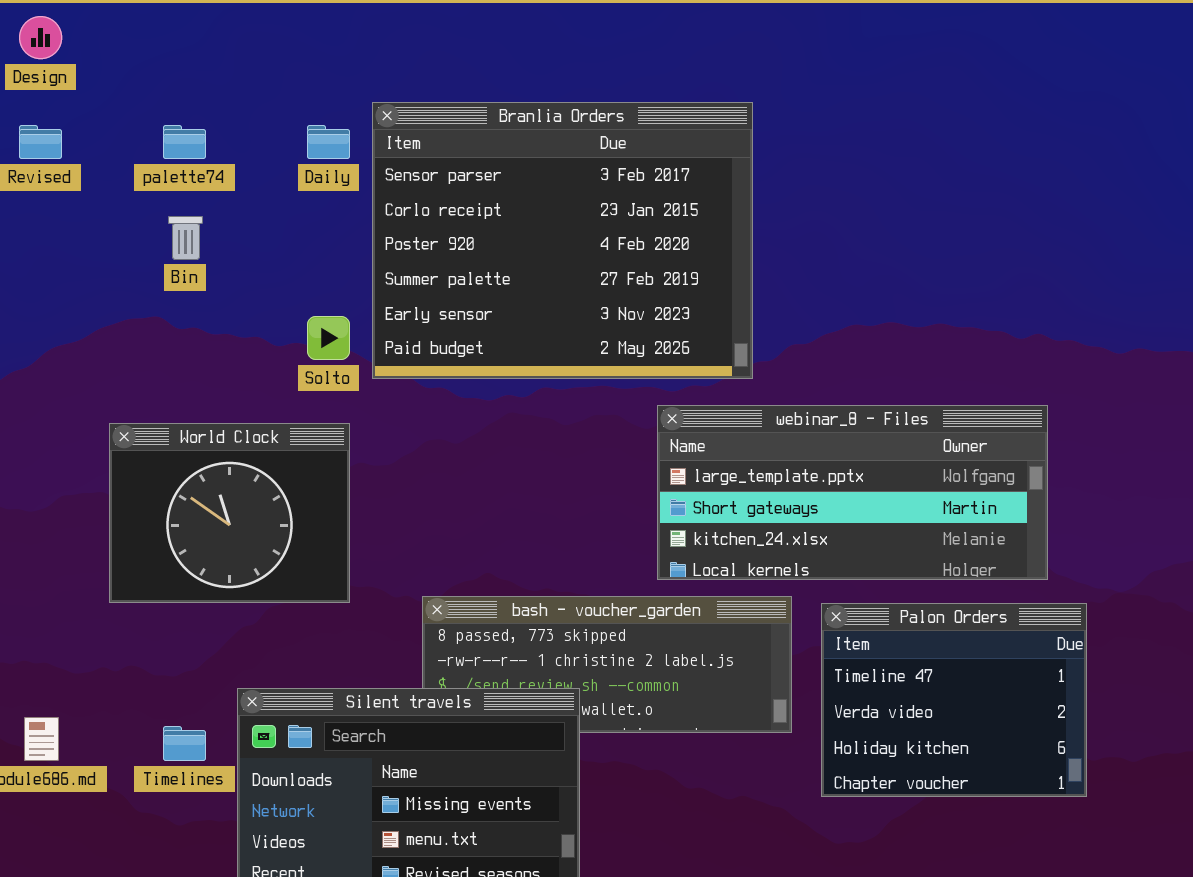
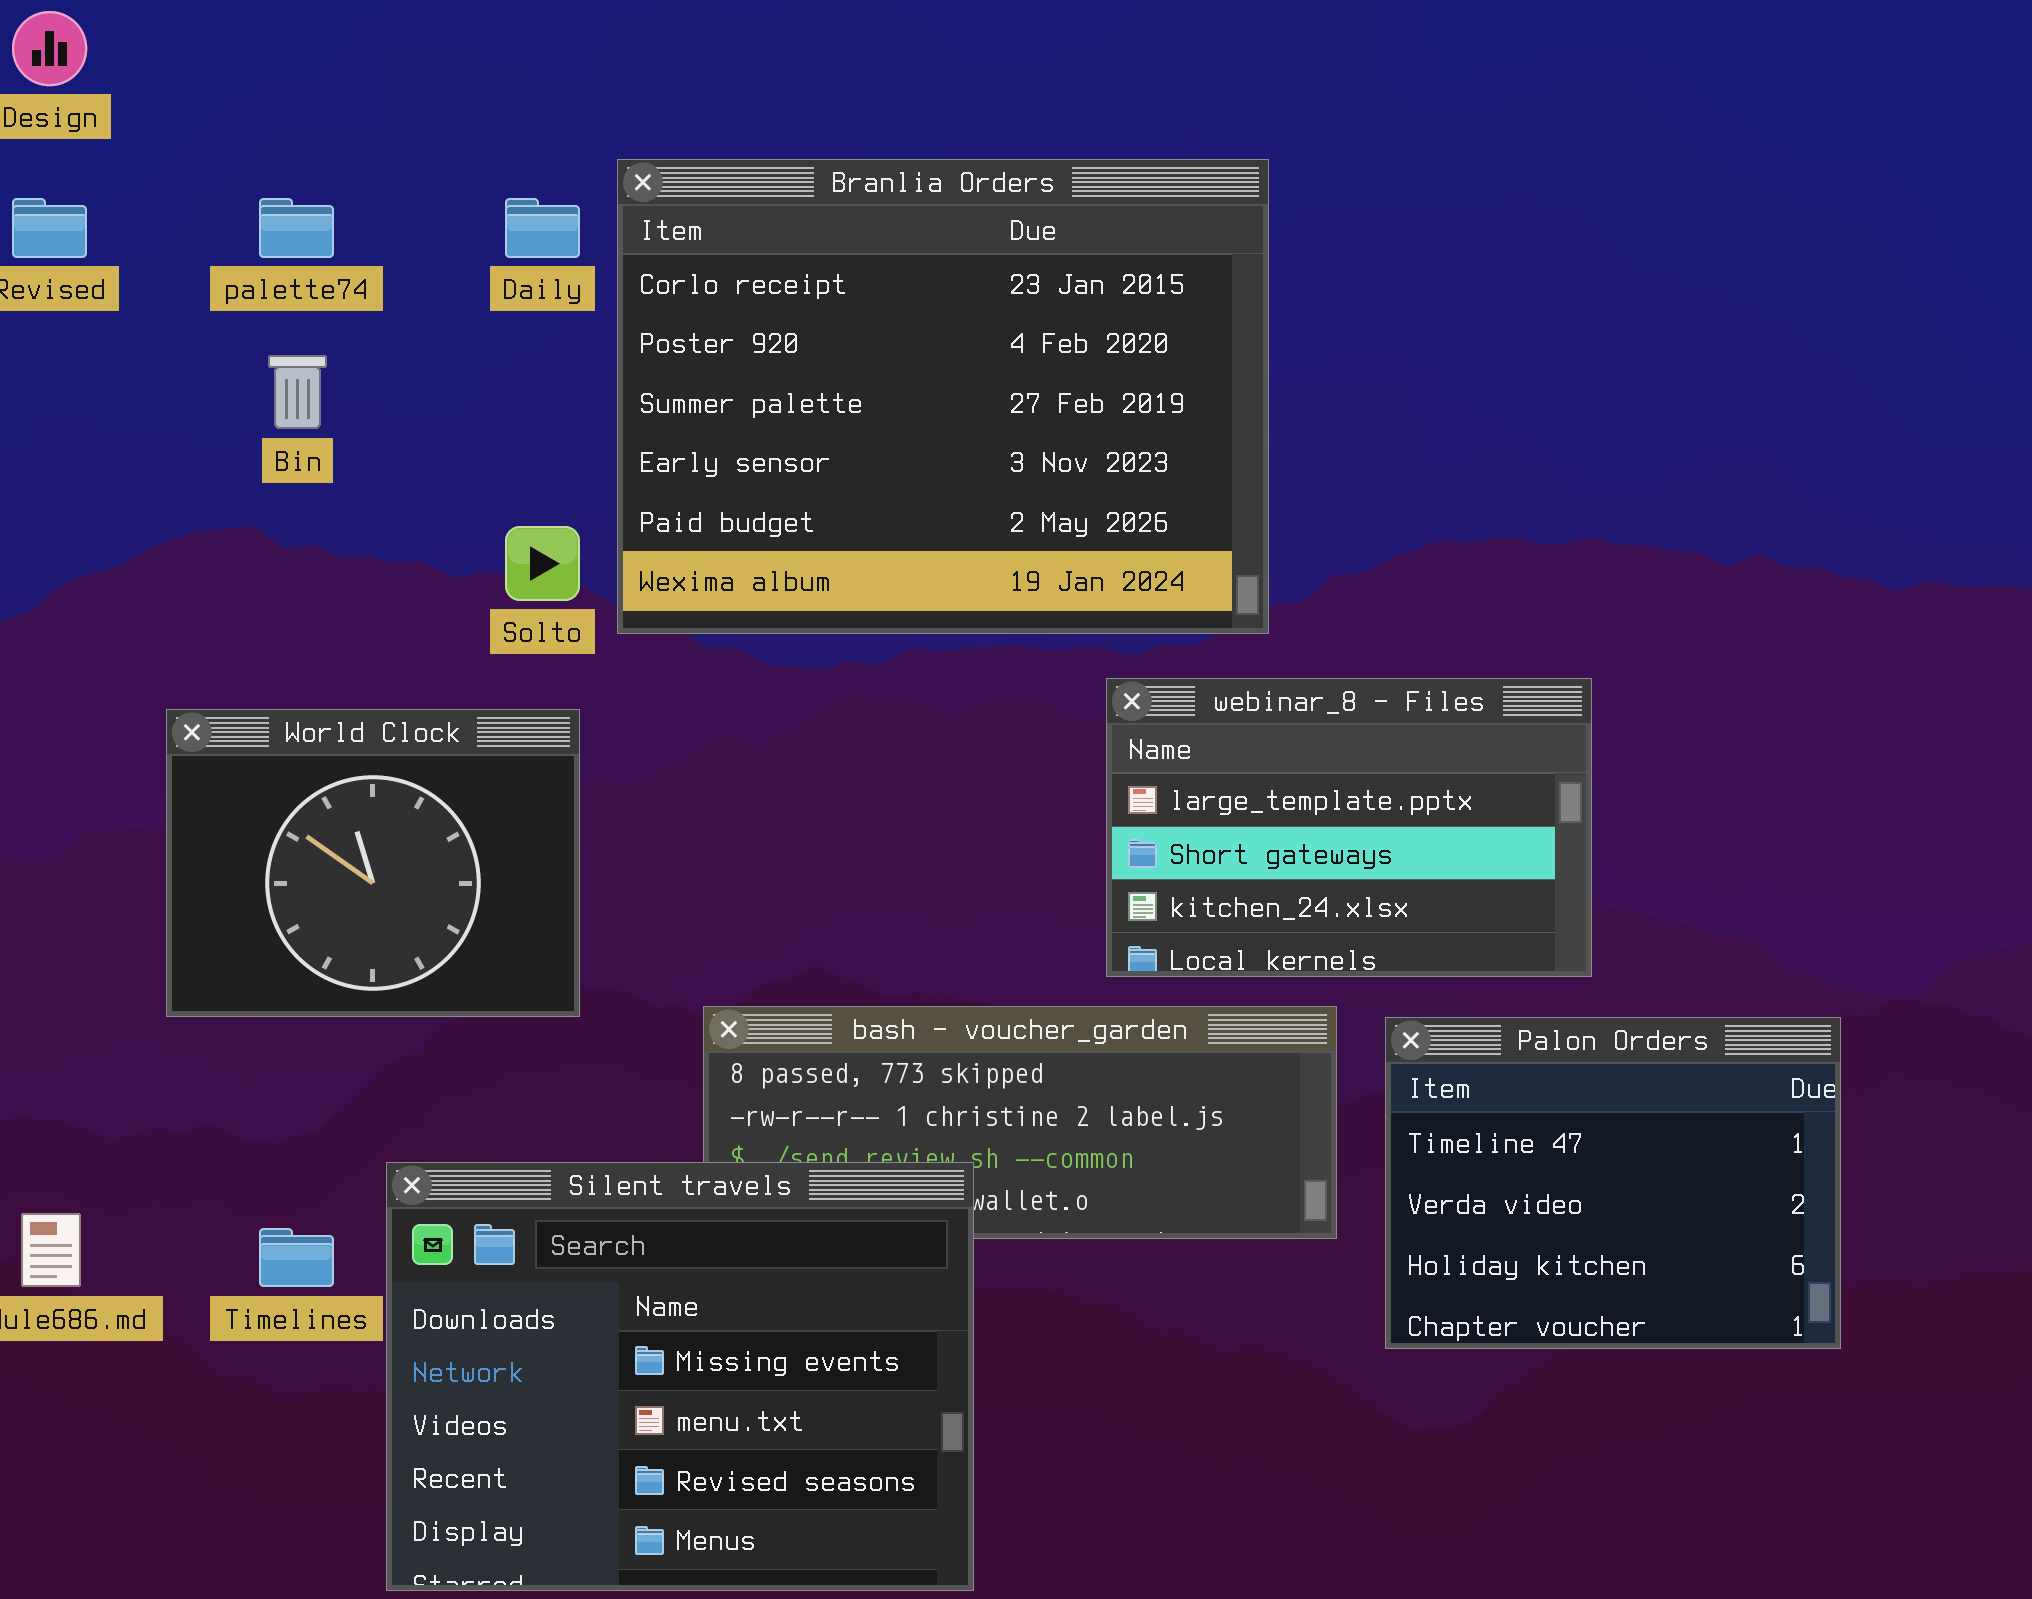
Branlia Orders: [372,102,753,379] -> [617,159,1269,634], scrolled down 1 row
webinar_8 - Files: [657,405,1048,580] -> [1106,678,1592,977], resized

